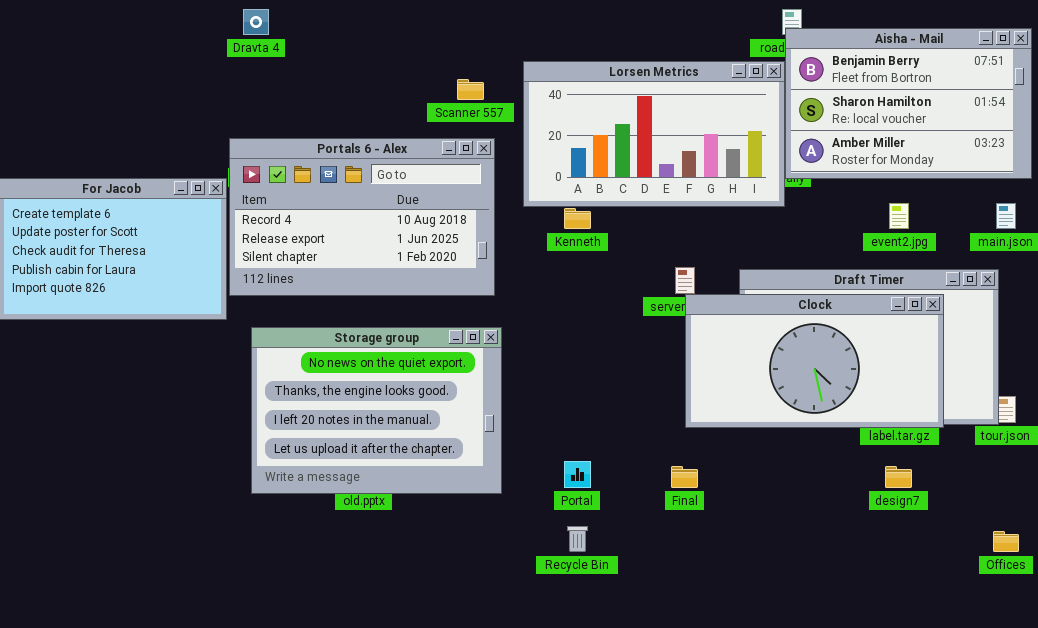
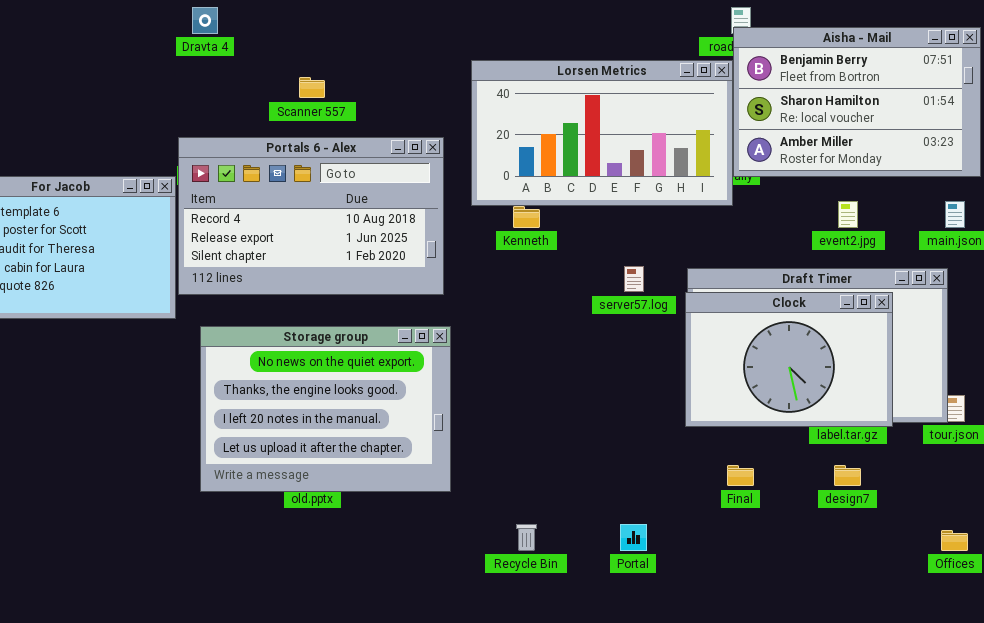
Scanner 557: [457,79,484,100] -> [299,77,325,98], moved
Clock: [685,294,944,428] -> [685,292,893,427], resized
Portal: [564,461,591,488] -> [620,524,647,551], moved
Final: [671,466,698,488] -> [727,465,754,486], moved

